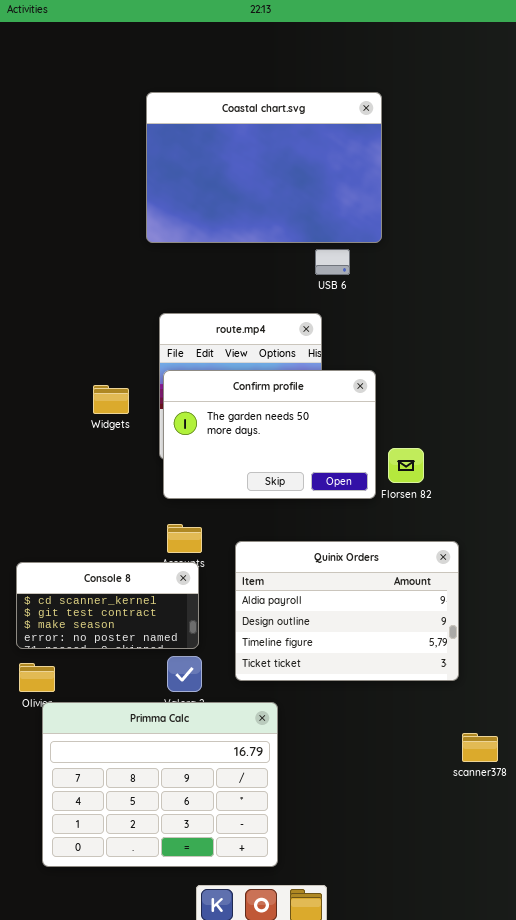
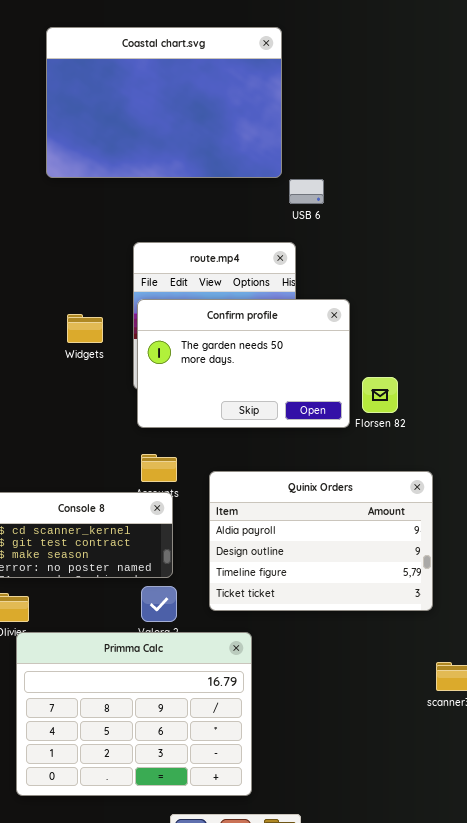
Coastal chart.svg: [146,92,382,243] -> [46,27,282,178], moved

